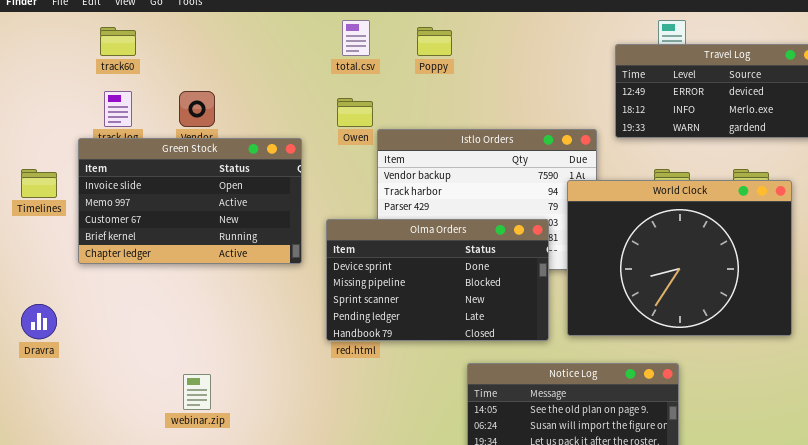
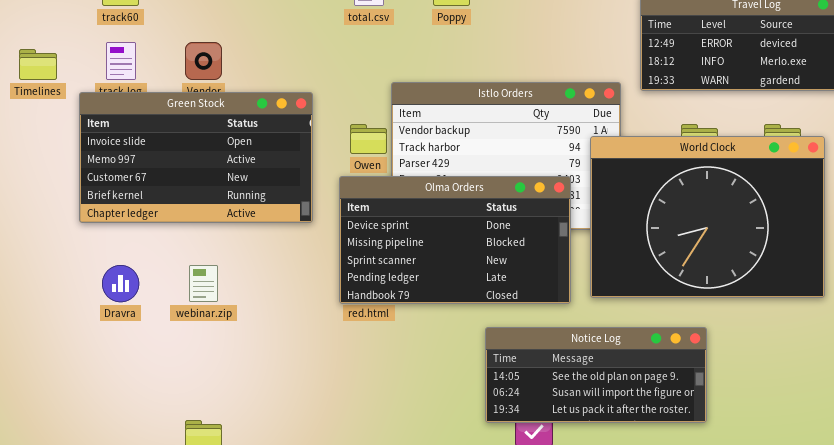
Owen: [337,98,373,127] -> [350,124,387,154], moved
Timelines: [21,169,57,198] -> [19,49,57,80], moved
Dravra: [21,304,57,339] -> [102,265,139,302], moved
webinar.zip: [183,374,211,410] -> [189,265,218,302], moved

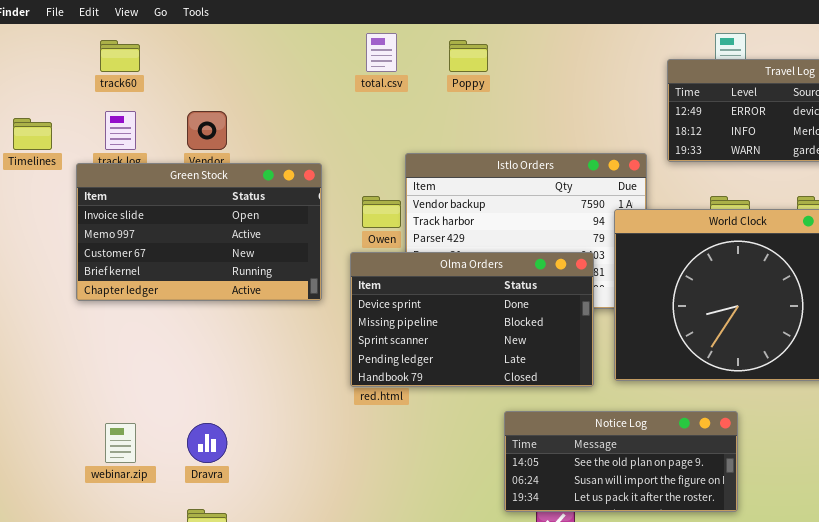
Dravra: [102,265,139,302] -> [187,423,227,463], moved
webinar.zip: [189,265,218,302] -> [105,423,136,463], moved

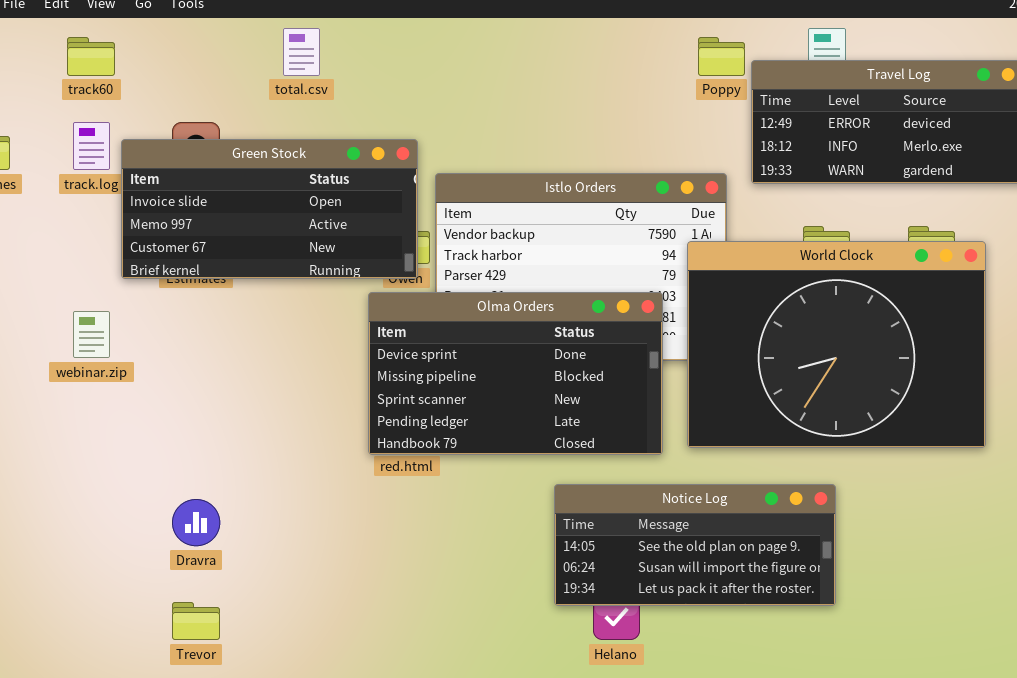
total.csv: [366,33,397,72] -> [283,28,320,76], moved
Poppy: [449,40,488,72] -> [698,37,745,76], moved
Green Stock: [76,163,322,301] -> [121,139,418,279], moved, resized
webinar.zip: [105,423,136,463] -> [73,311,110,358], moved

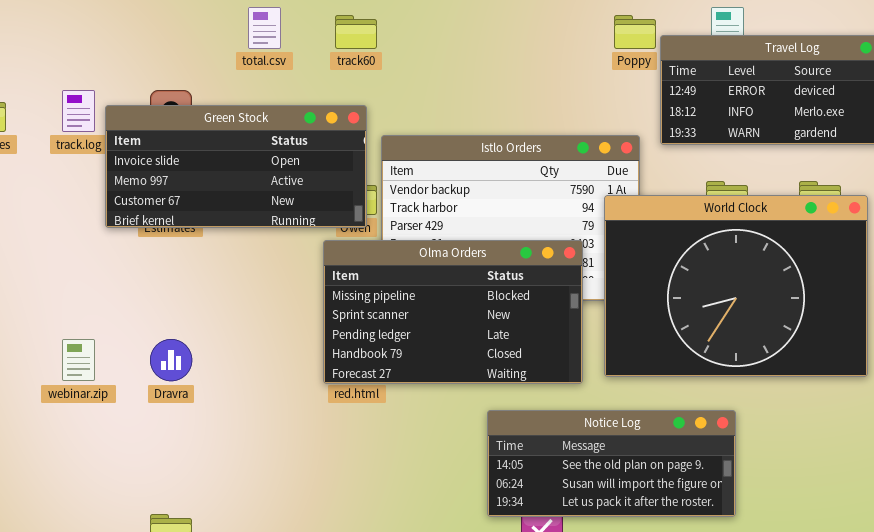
track60: [67,37,115,76] -> [335,15,377,49], moved
Olma Orders: [368,292,663,455] -> [323,240,583,384], scrolled down 1 row
webinar.zip: [73,311,110,358] -> [62,339,95,381], moved
Dravra: [172,499,220,546] -> [150,339,192,381], moved

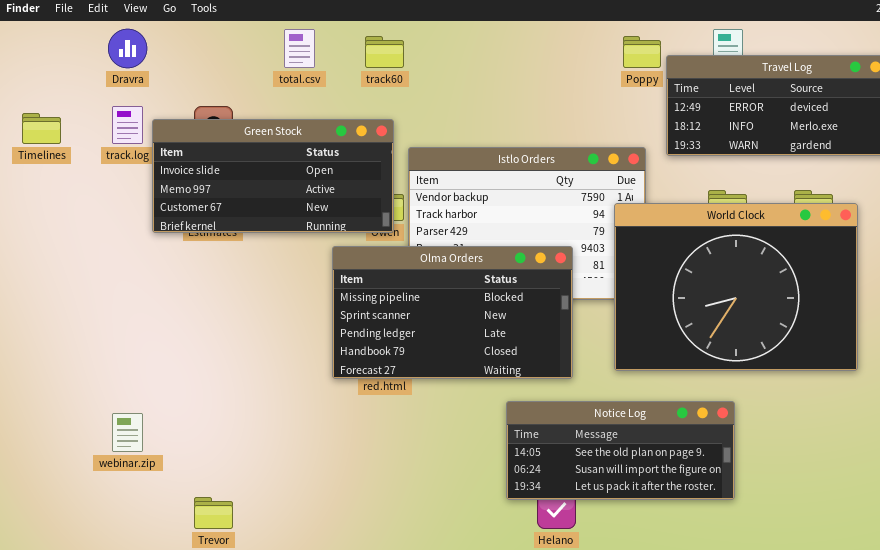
Olma Orders: [323,240,583,384] -> [332,246,573,379], moved
webinar.zip: [62,339,95,381] -> [112,413,143,452], moved
Dravra: [150,339,192,381] -> [108,29,147,68], moved

